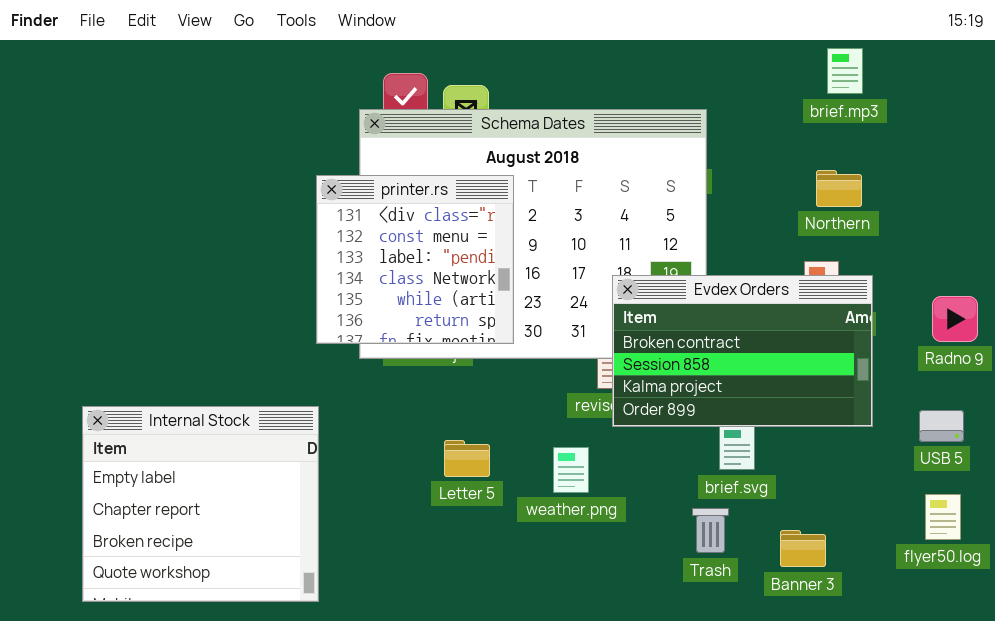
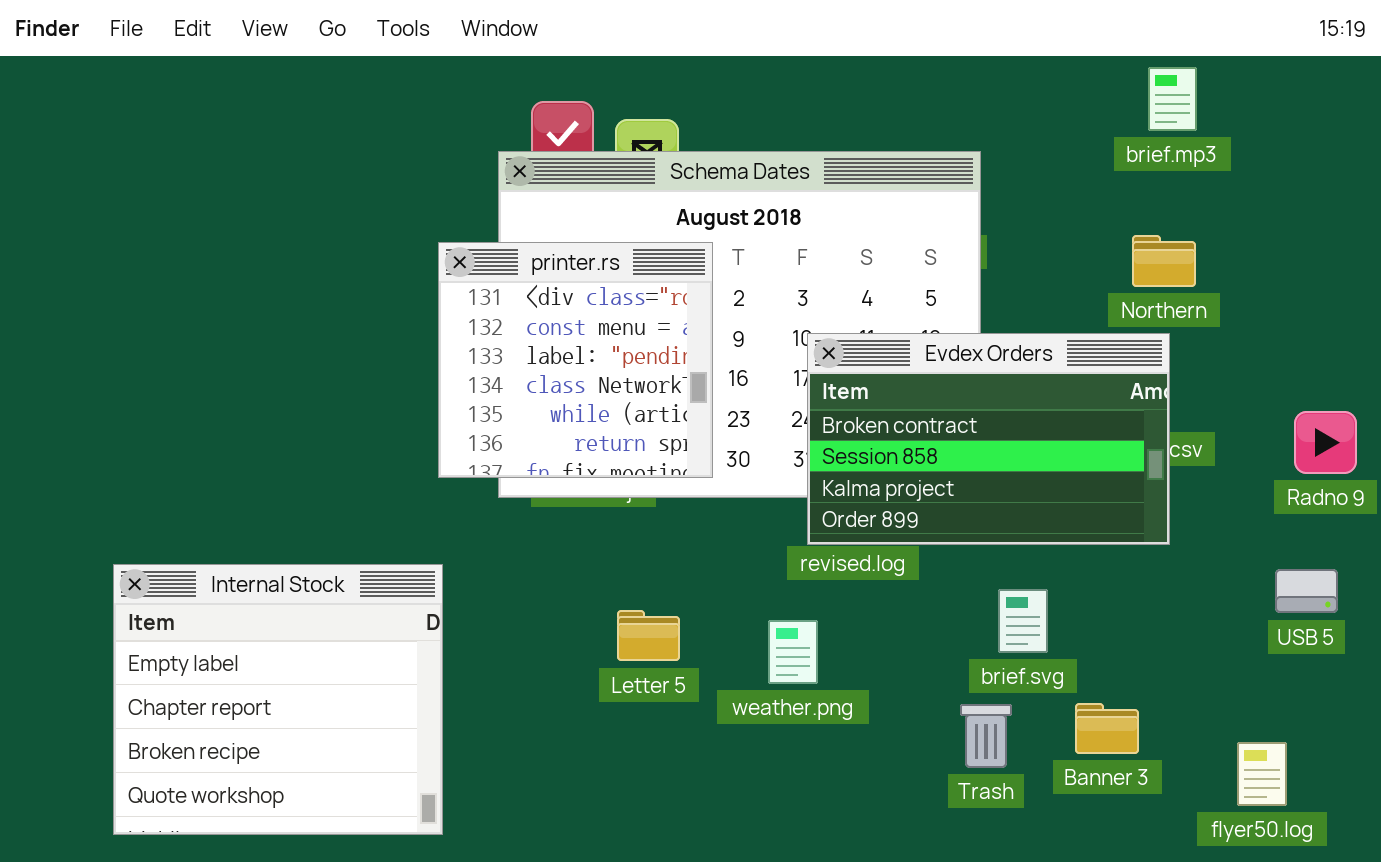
Evdex Orders: [612,275,873,427] -> [807,333,1170,545], moved
flyer50.log: [925,494,961,540] -> [1237,742,1287,806], moved
Banner 3: [780,530,826,567] -> [1075,703,1139,754], moved

